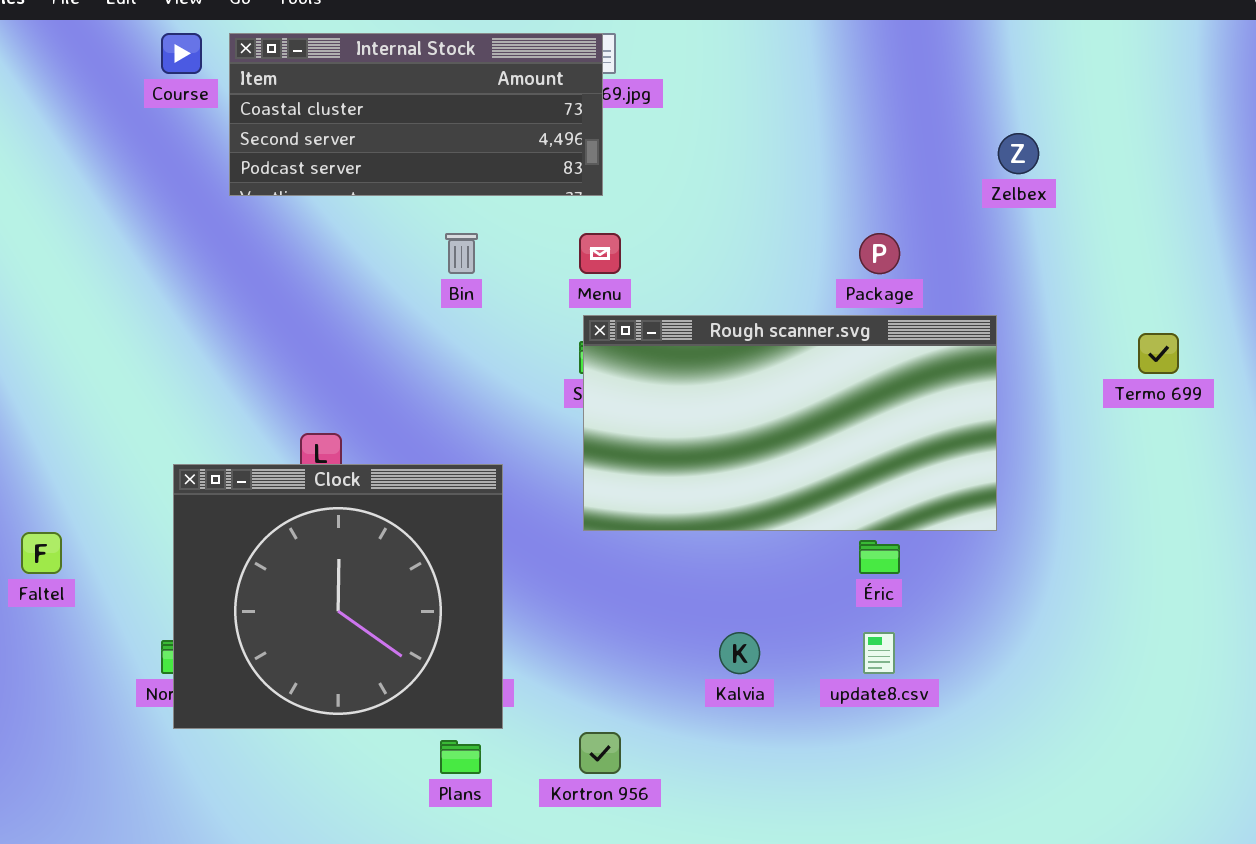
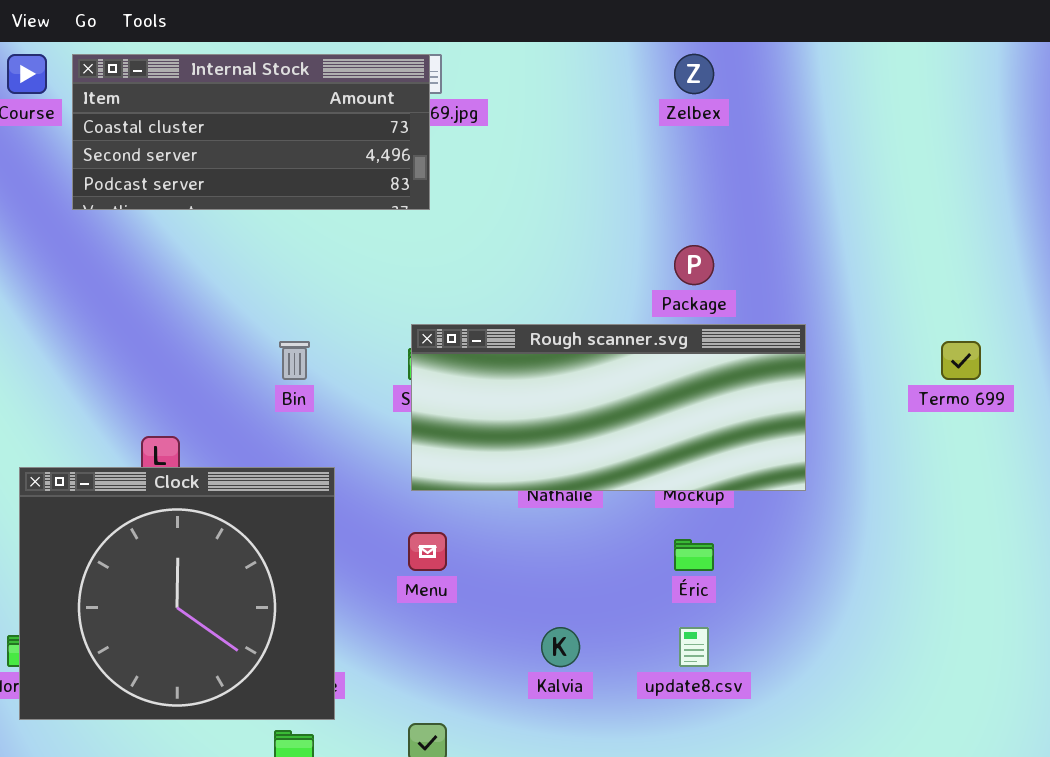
Zelbex: [998,133,1039,174] -> [674,54,714,94], moved
Bin: [445,233,478,274] -> [279,341,310,380], moved
Menu: [579,233,621,274] -> [408,532,447,571], moved
Rough scanner.svg: [583,315,997,531] -> [411,324,806,491], resized

